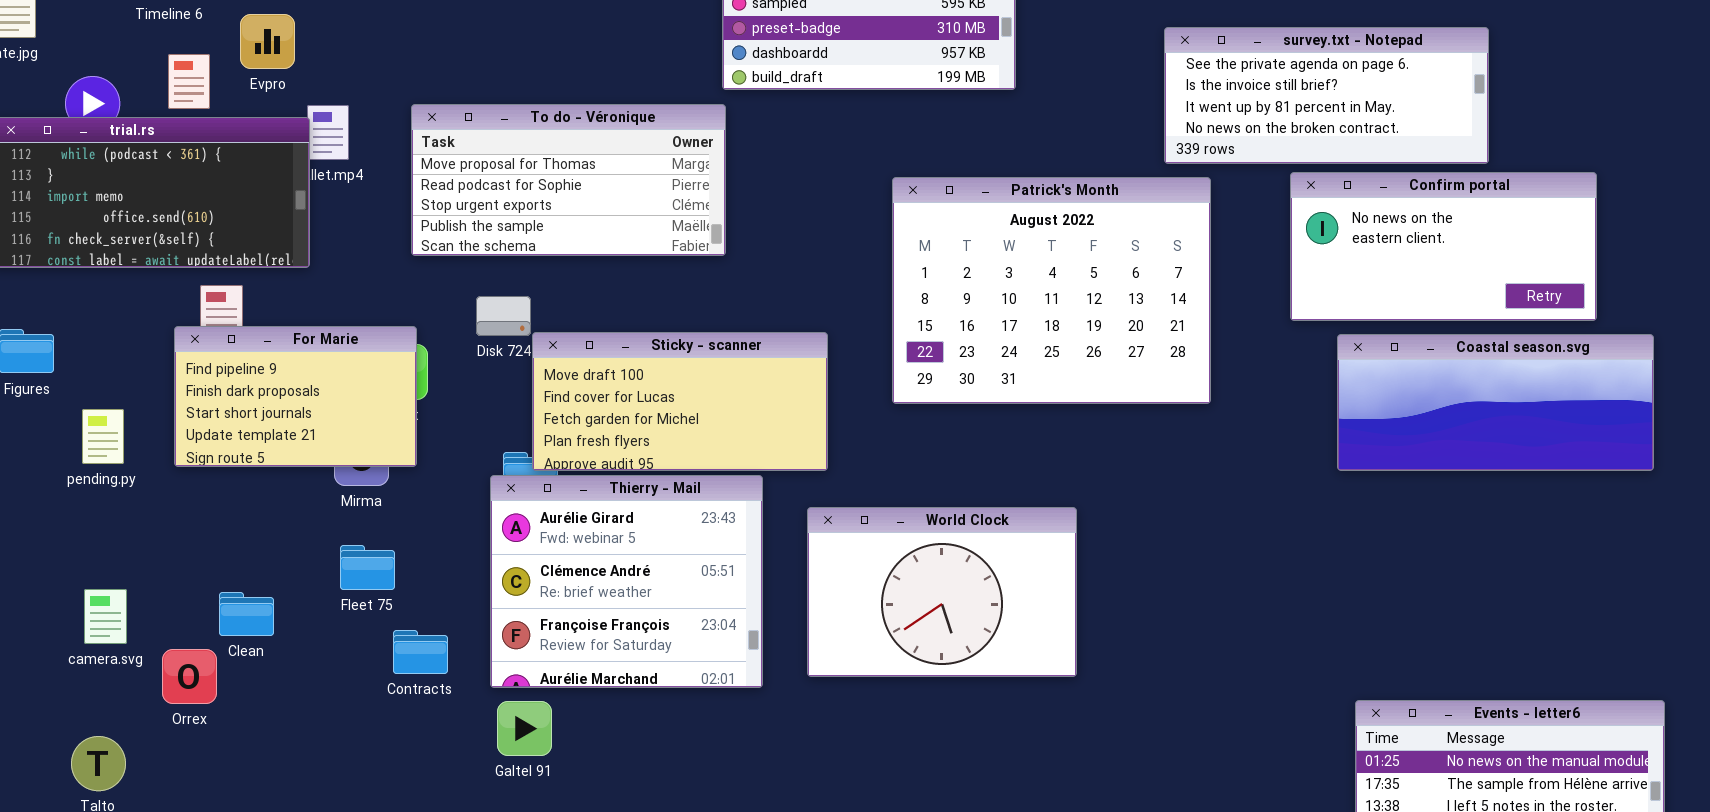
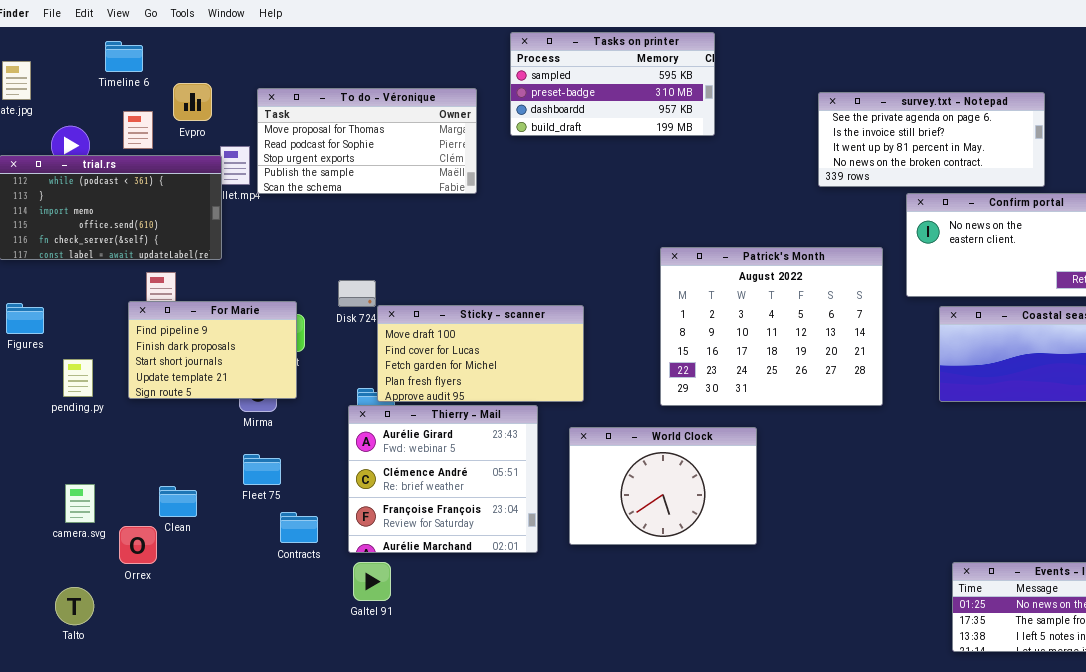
To do - Véronique: [411,104,726,256] -> [257,88,477,194], moved
Patrick's Month: [892,177,1211,404] -> [660,247,883,406], moved

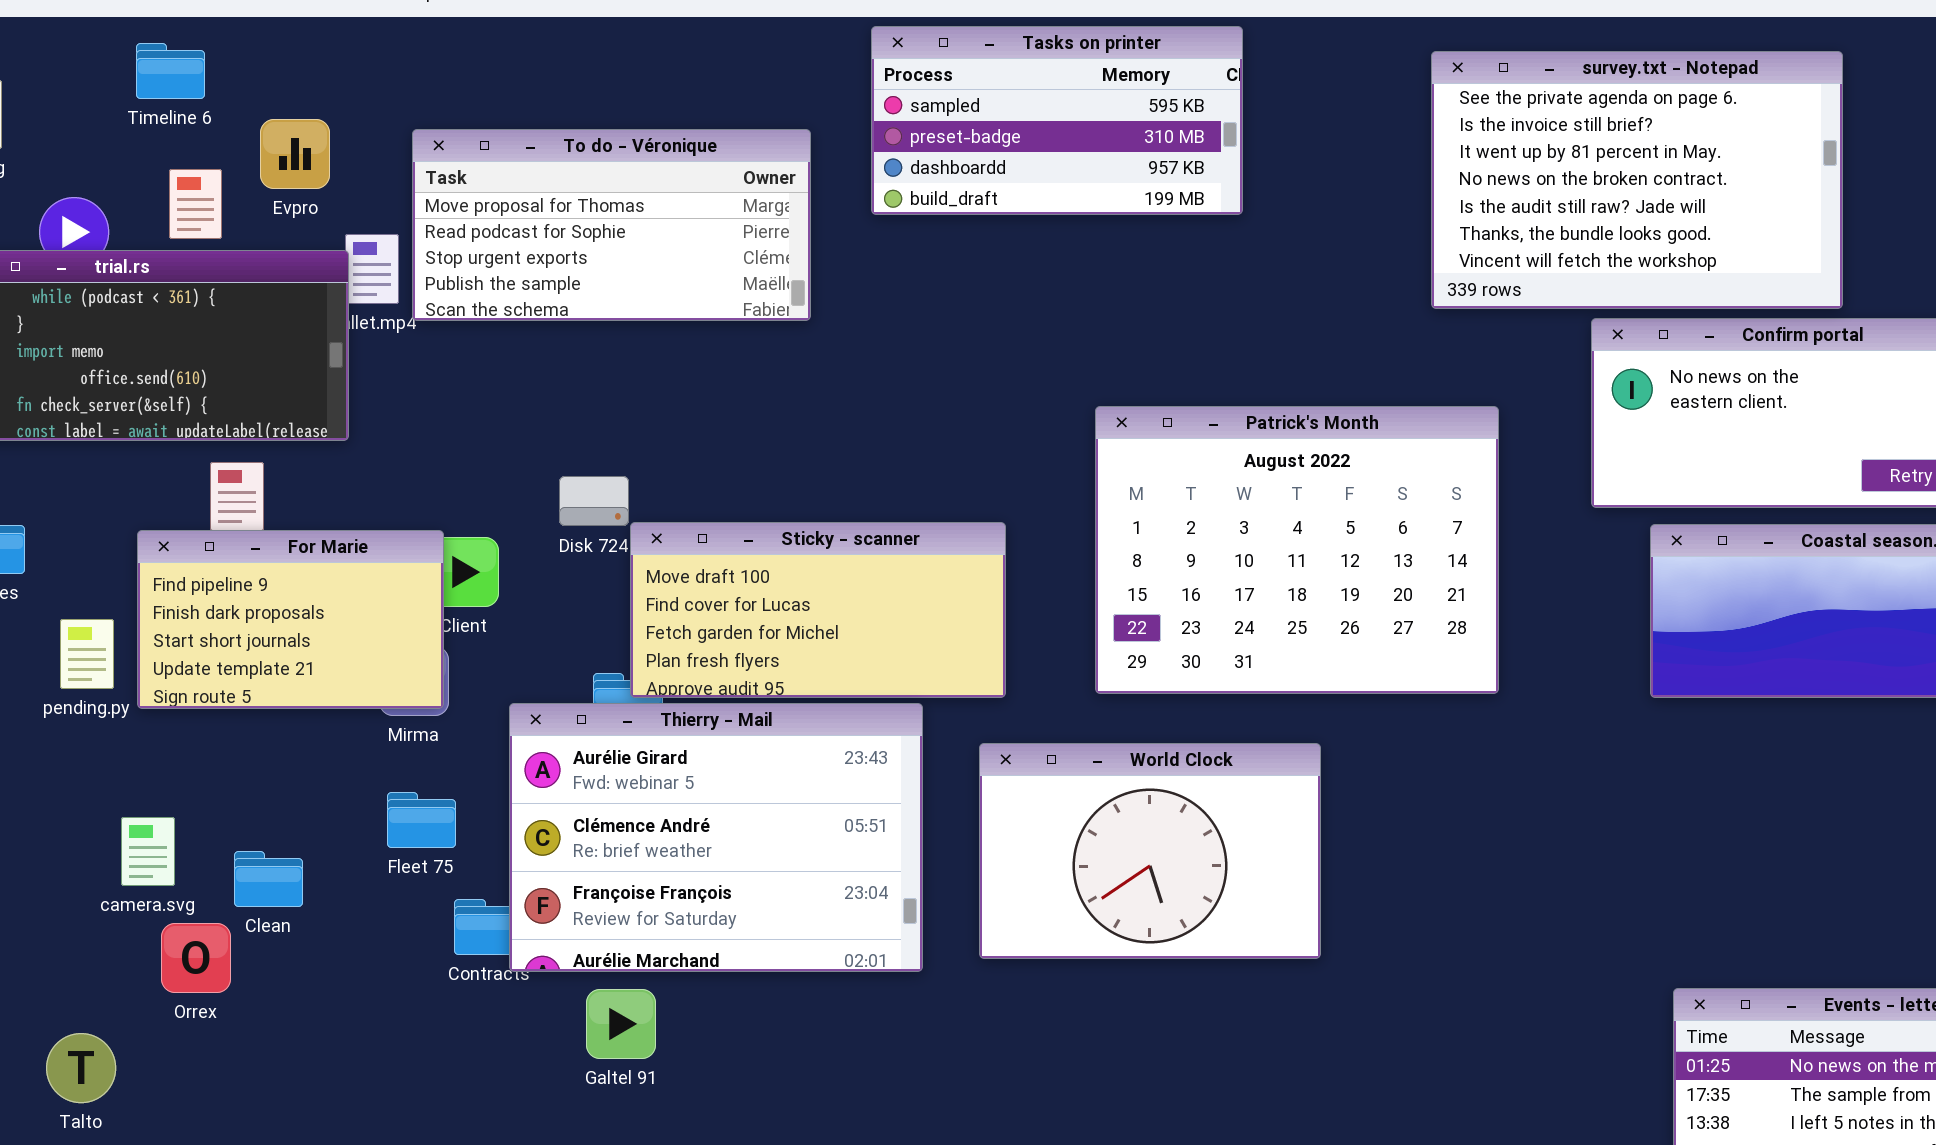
survey.txt - Notepad: [818,92,1045,187] -> [1431,51,1843,309], resized
Patrick's Month: [660,247,883,406] -> [1095,406,1499,694], moved
For Marie: [128,301,297,399] -> [137,530,444,709], moved
Thierry - Mail: [348,405,538,553] -> [509,703,923,972], resized
camera.svg: [65,484,95,523] -> [121,817,175,886], moved

